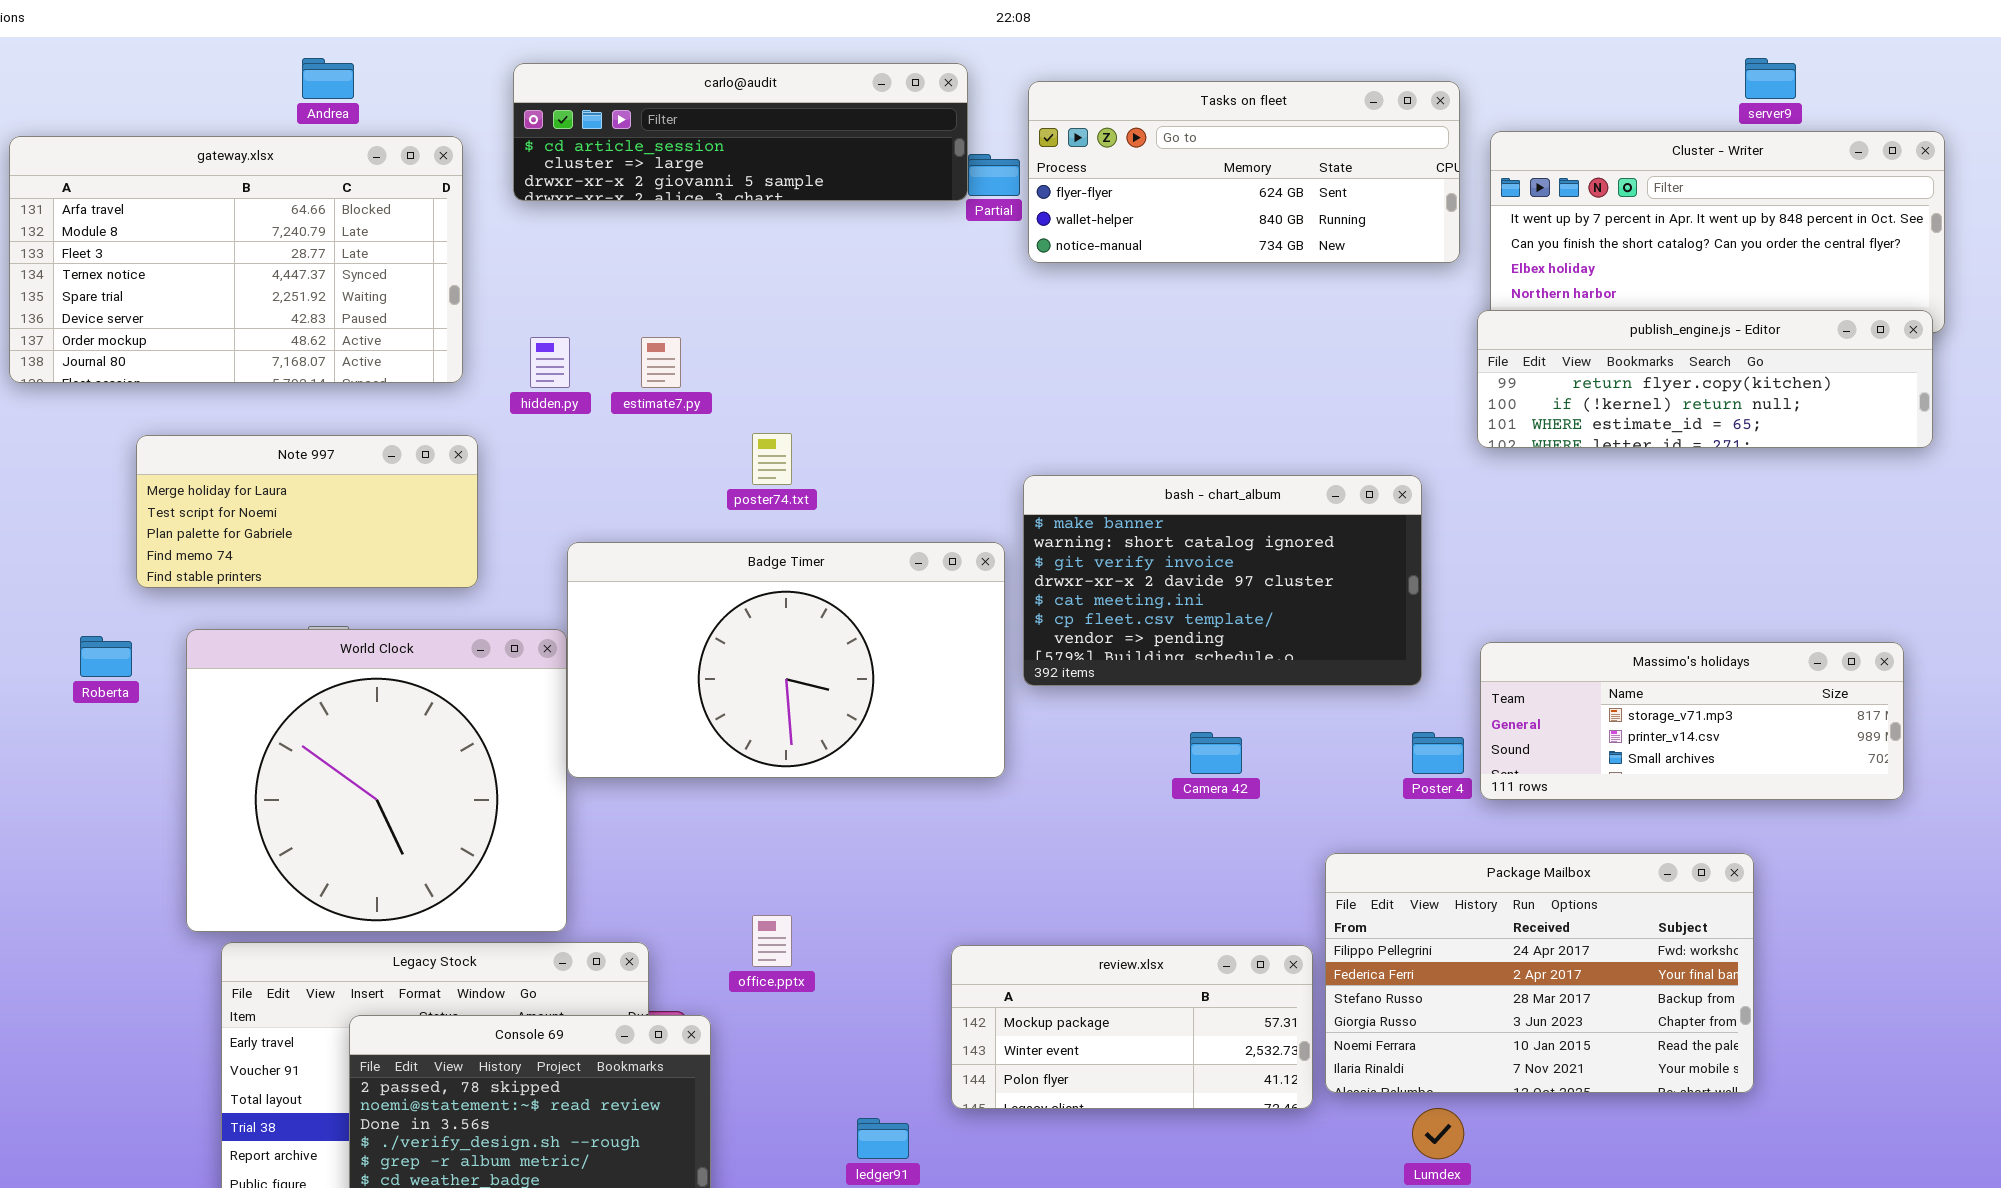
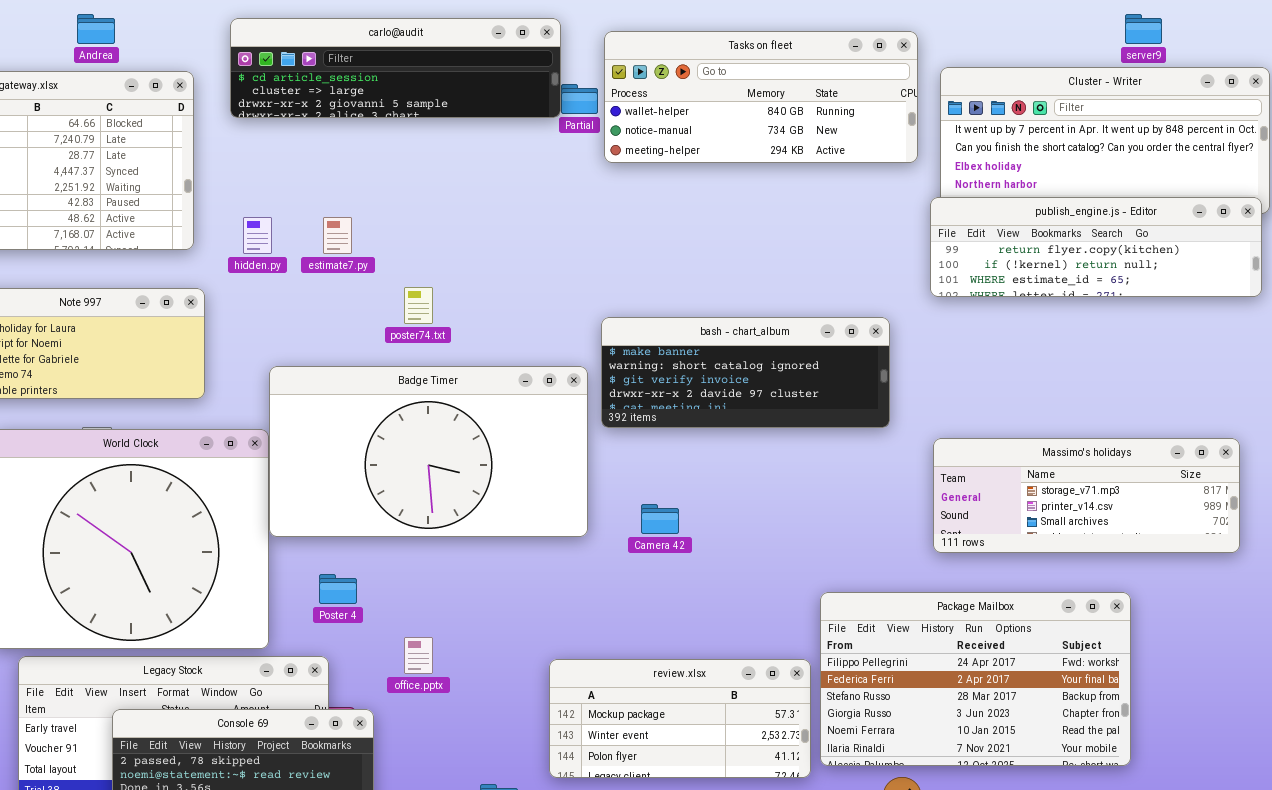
Tasks on fleet: [1028,81,1460,263] -> [604,31,918,163], scrolled down 1 row
bash - chart_album: [1023,475,1422,686] -> [601,317,890,428], resized
Camera 42: [1190,732,1242,774] -> [641,504,679,534], moved
Poster 4: [1412,732,1464,774] -> [319,574,357,604], moved

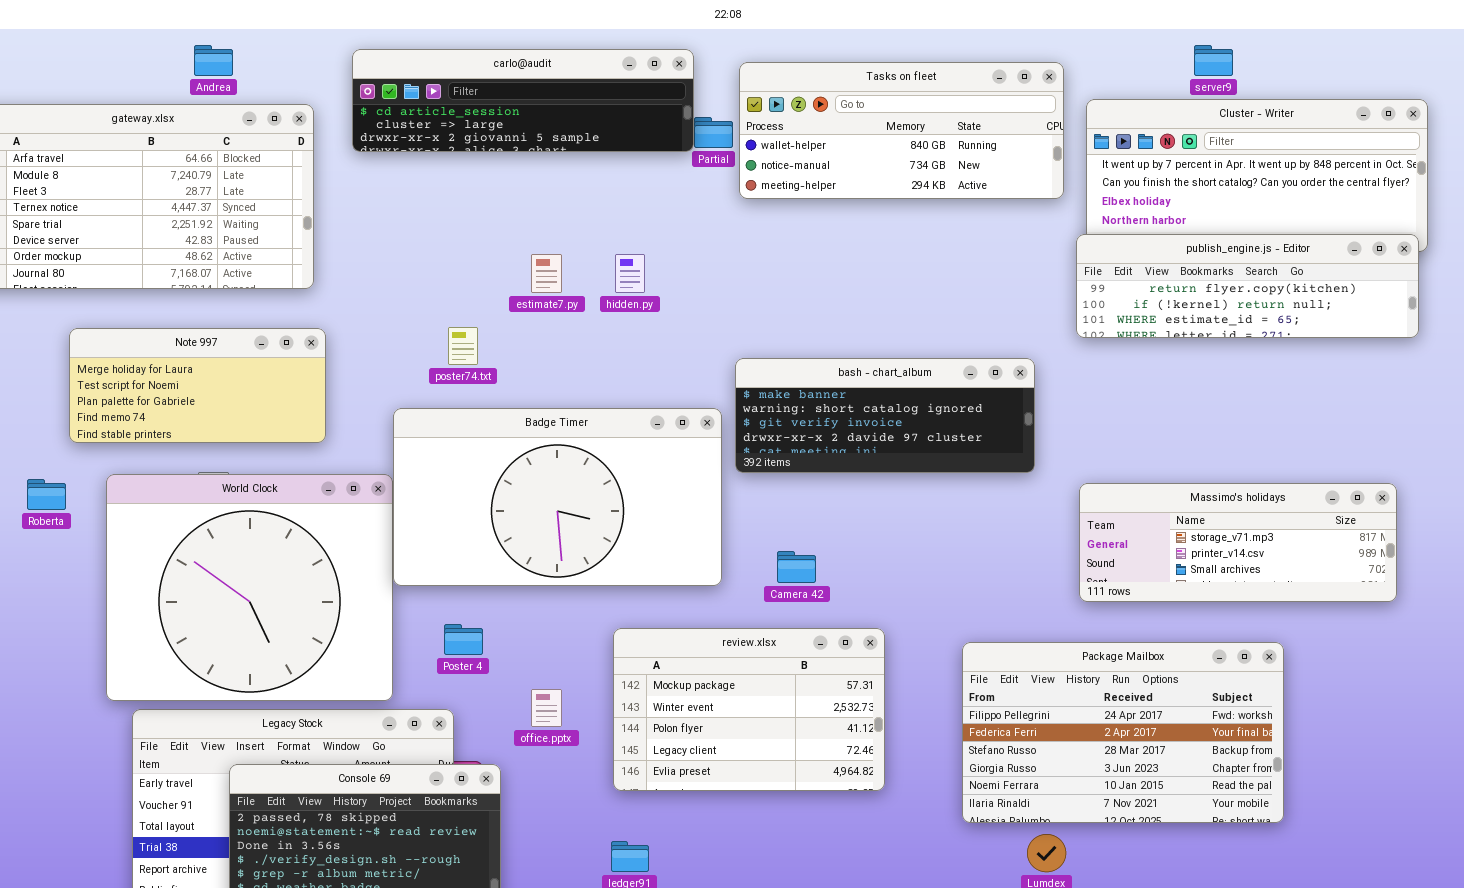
server9: [1125,14,1162,44] -> [1194,45,1233,76], moved
hidden.py: [243,217,272,254] -> [615,254,645,293], moved
estimate7.py: [323,217,352,254] -> [531,254,562,293], moved
poster74.txt: [404,287,433,324] -> [448,327,478,365], moved
review.xlsx: [549,659,811,778] -> [613,628,885,791], moved, resized

